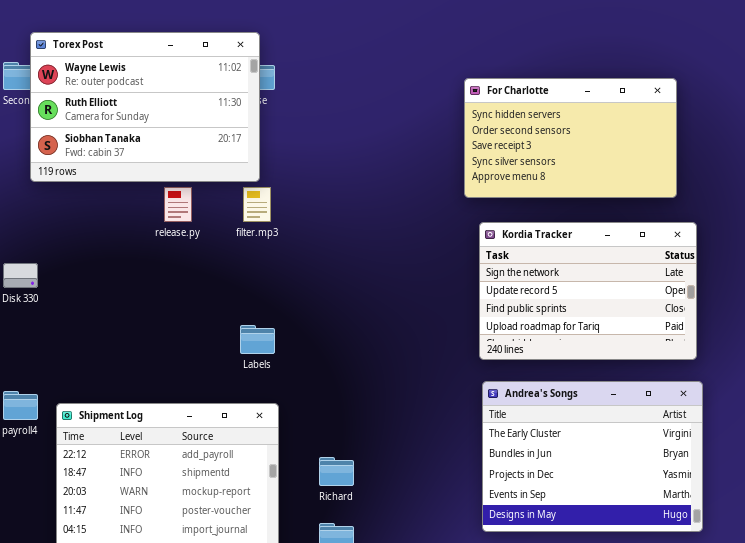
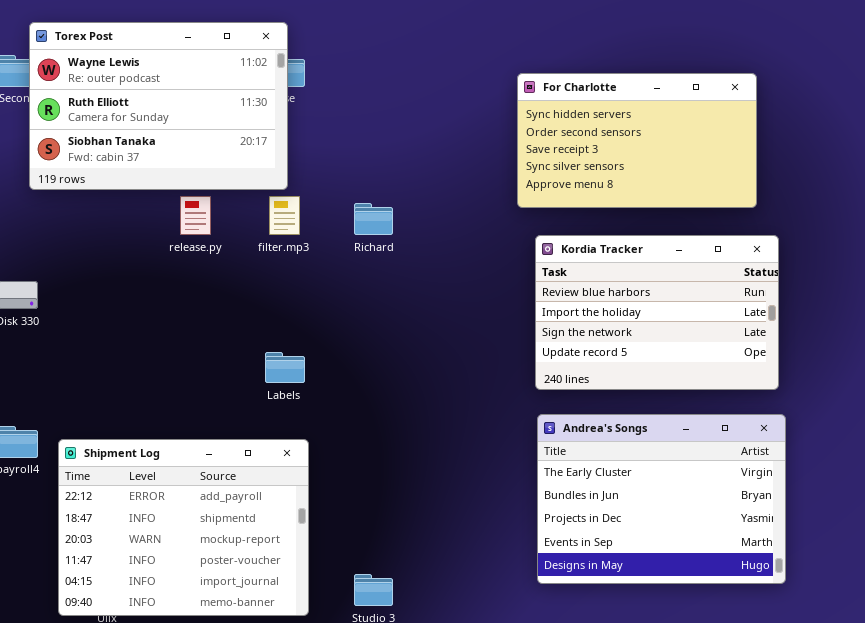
Kordia Tracker: [479,222,697,360] -> [535,235,779,390], scrolled up 2 rows
Richard: [319,457,354,486] -> [354,203,393,235], moved

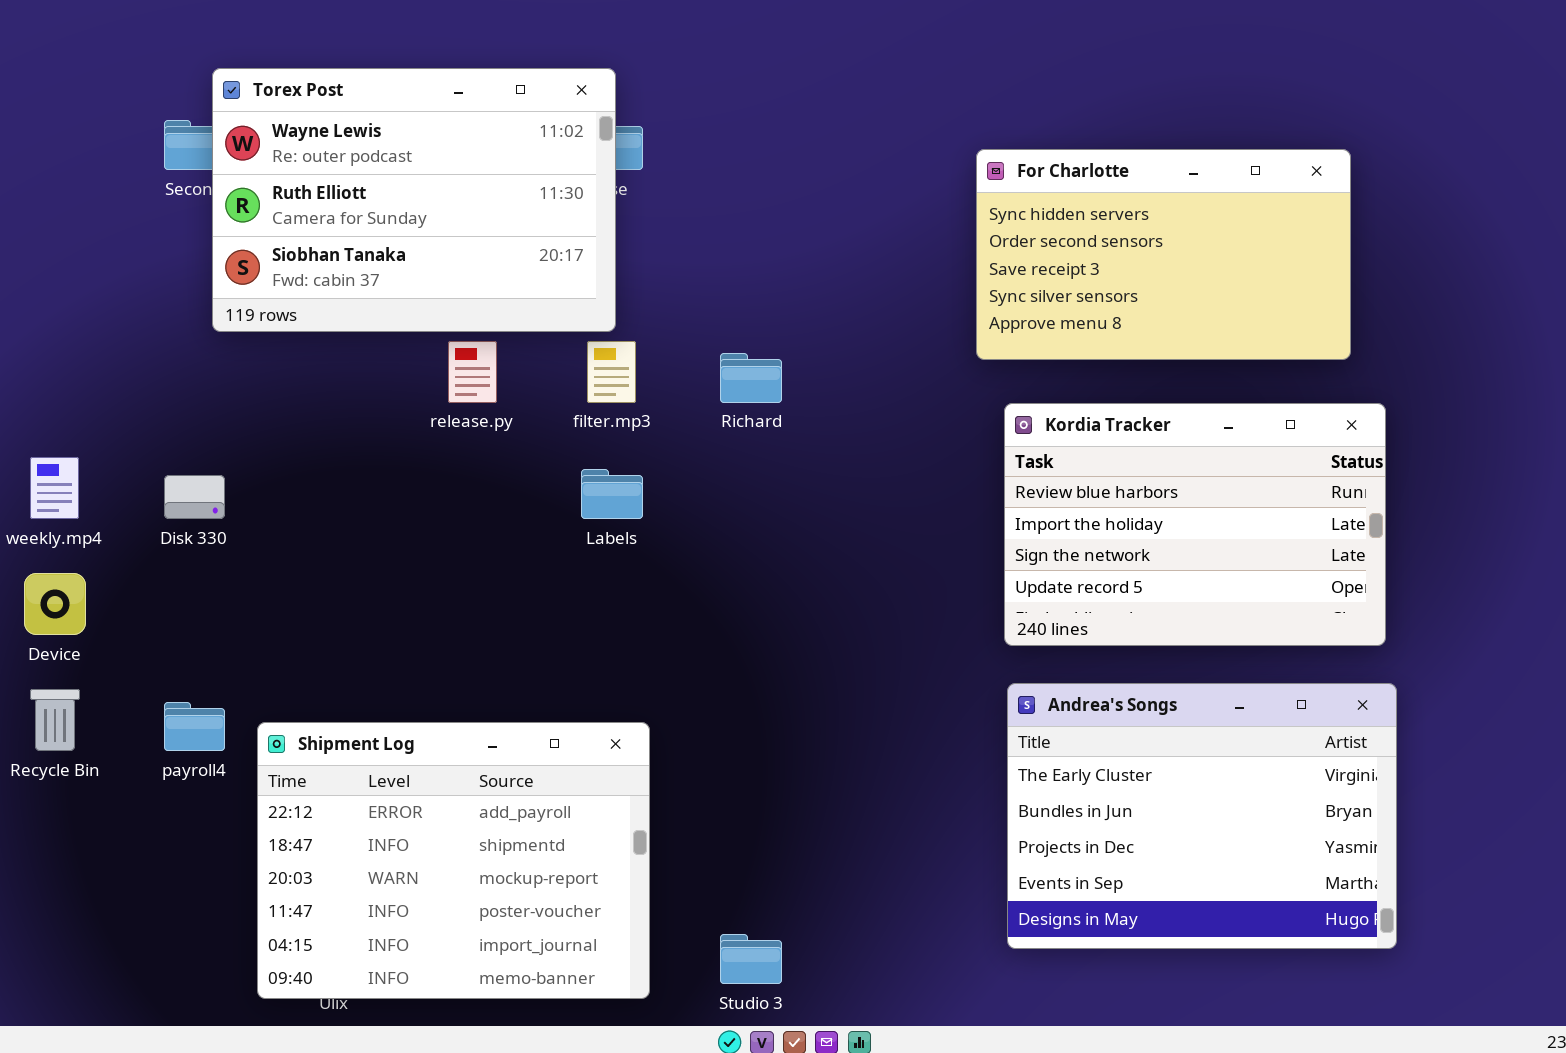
Labels: [265,352,305,383] -> [581,469,643,519], moved

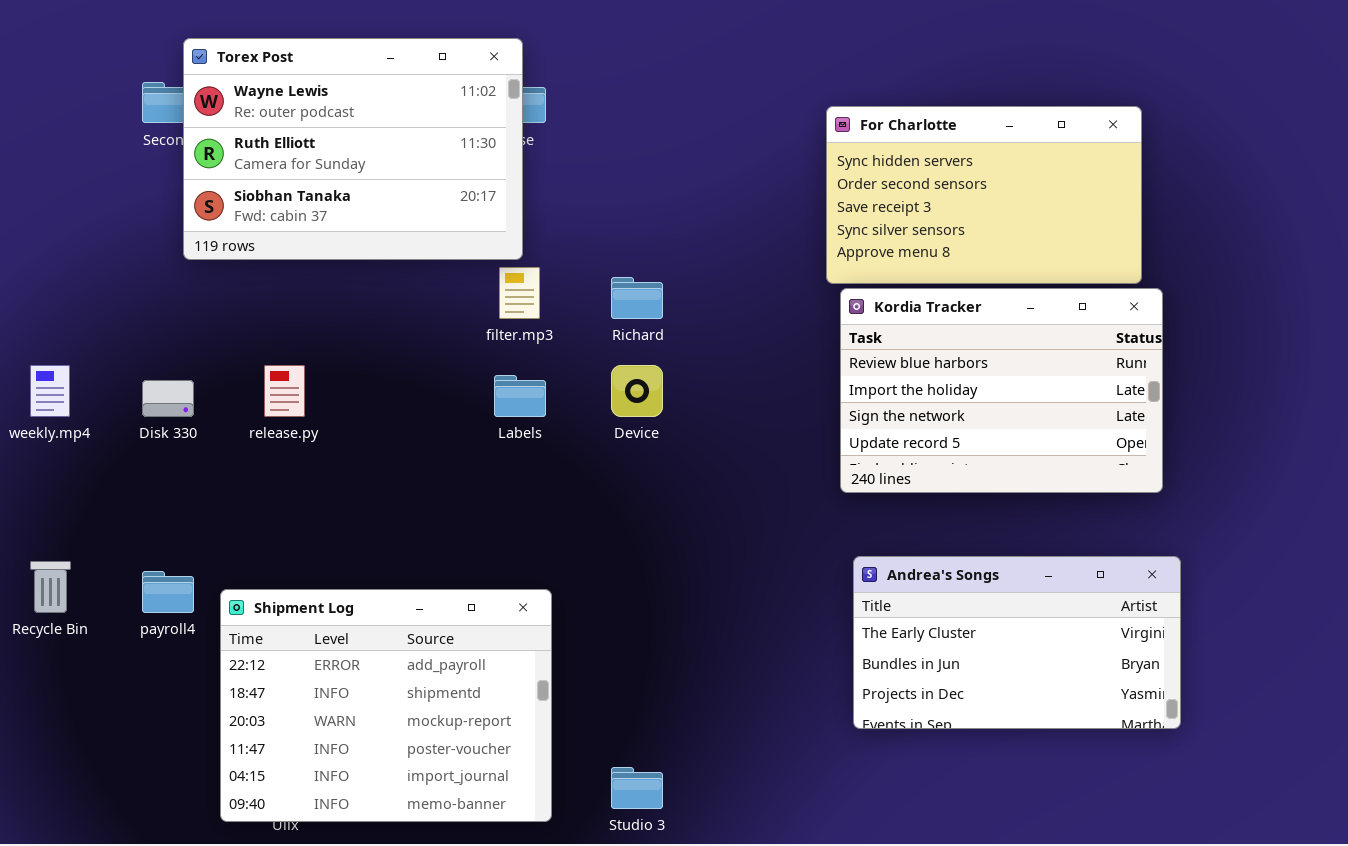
release.py: [448,341,497,403] -> [264,365,305,417], moved
Kordia Tracker: [1004,403,1386,646] -> [840,288,1163,493], moved
Device: [24,573,86,635] -> [611,365,663,417], moved
Andrea's Songs: [1007,683,1397,949] -> [853,556,1181,729], resized

